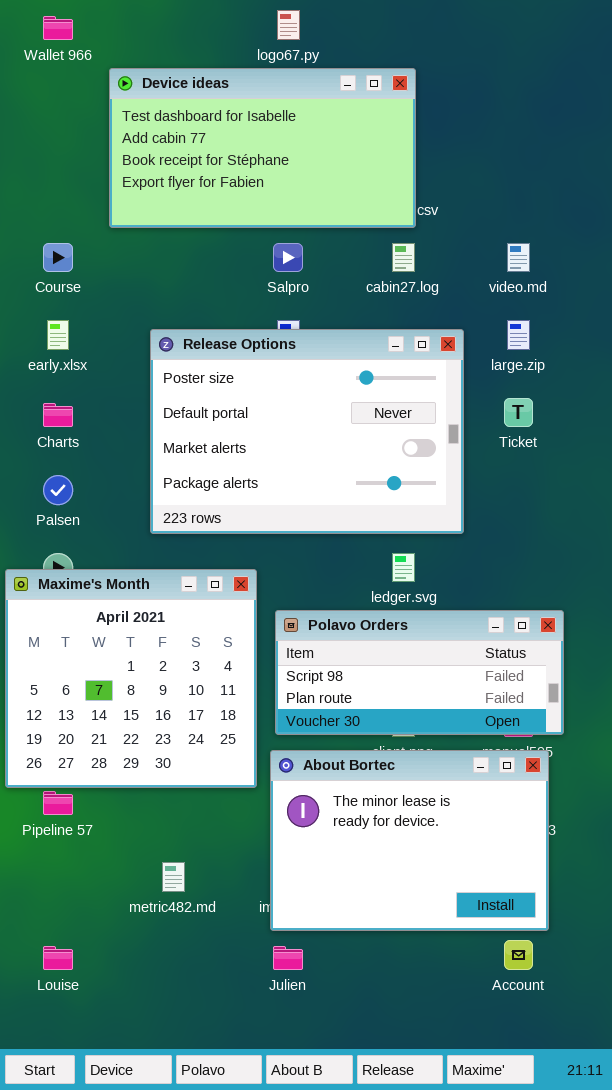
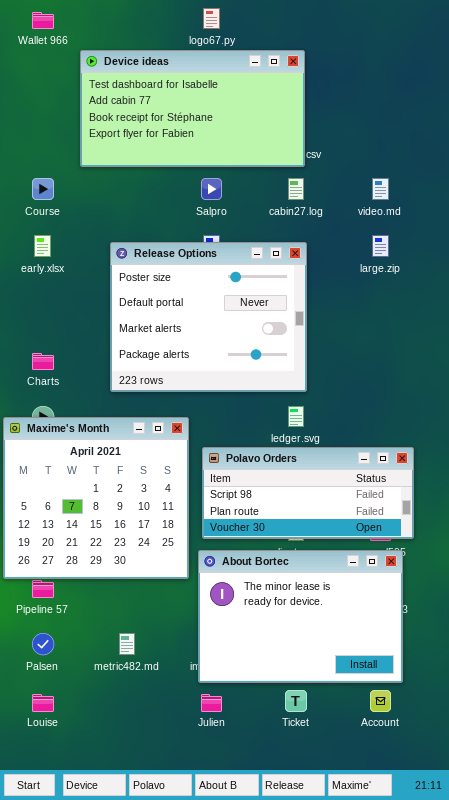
Release Options: [150,329,464,534] -> [110,242,307,392], resized
Ticket: [504,398,533,427] -> [285,690,307,712], moved
Charts: [43,403,73,427] -> [32,353,54,370], moved
Palsen: [43,475,73,505] -> [32,633,54,655], moved

